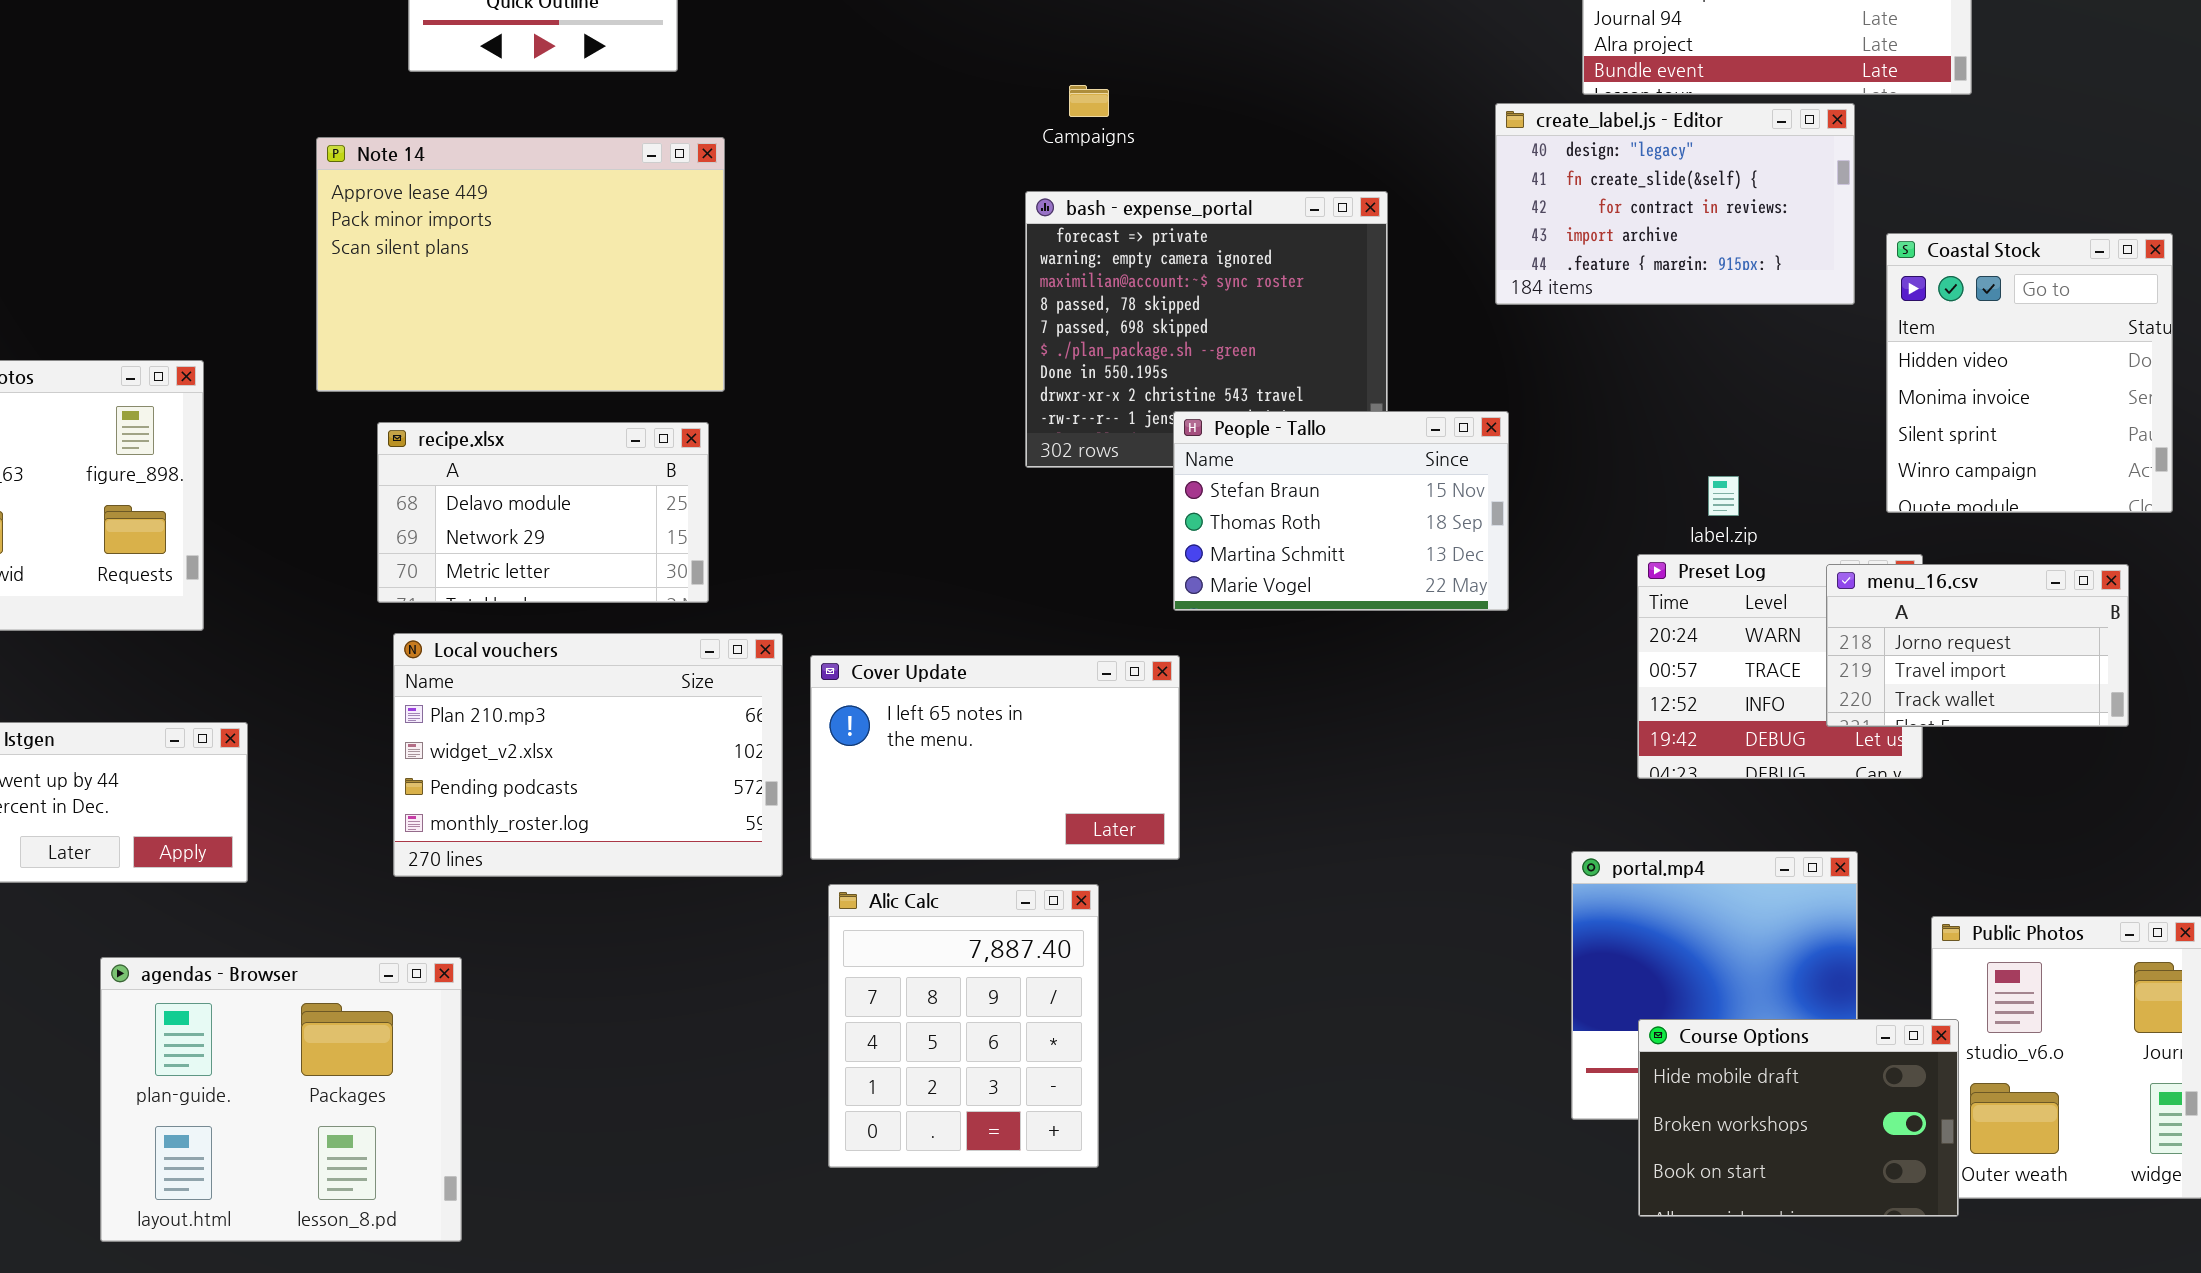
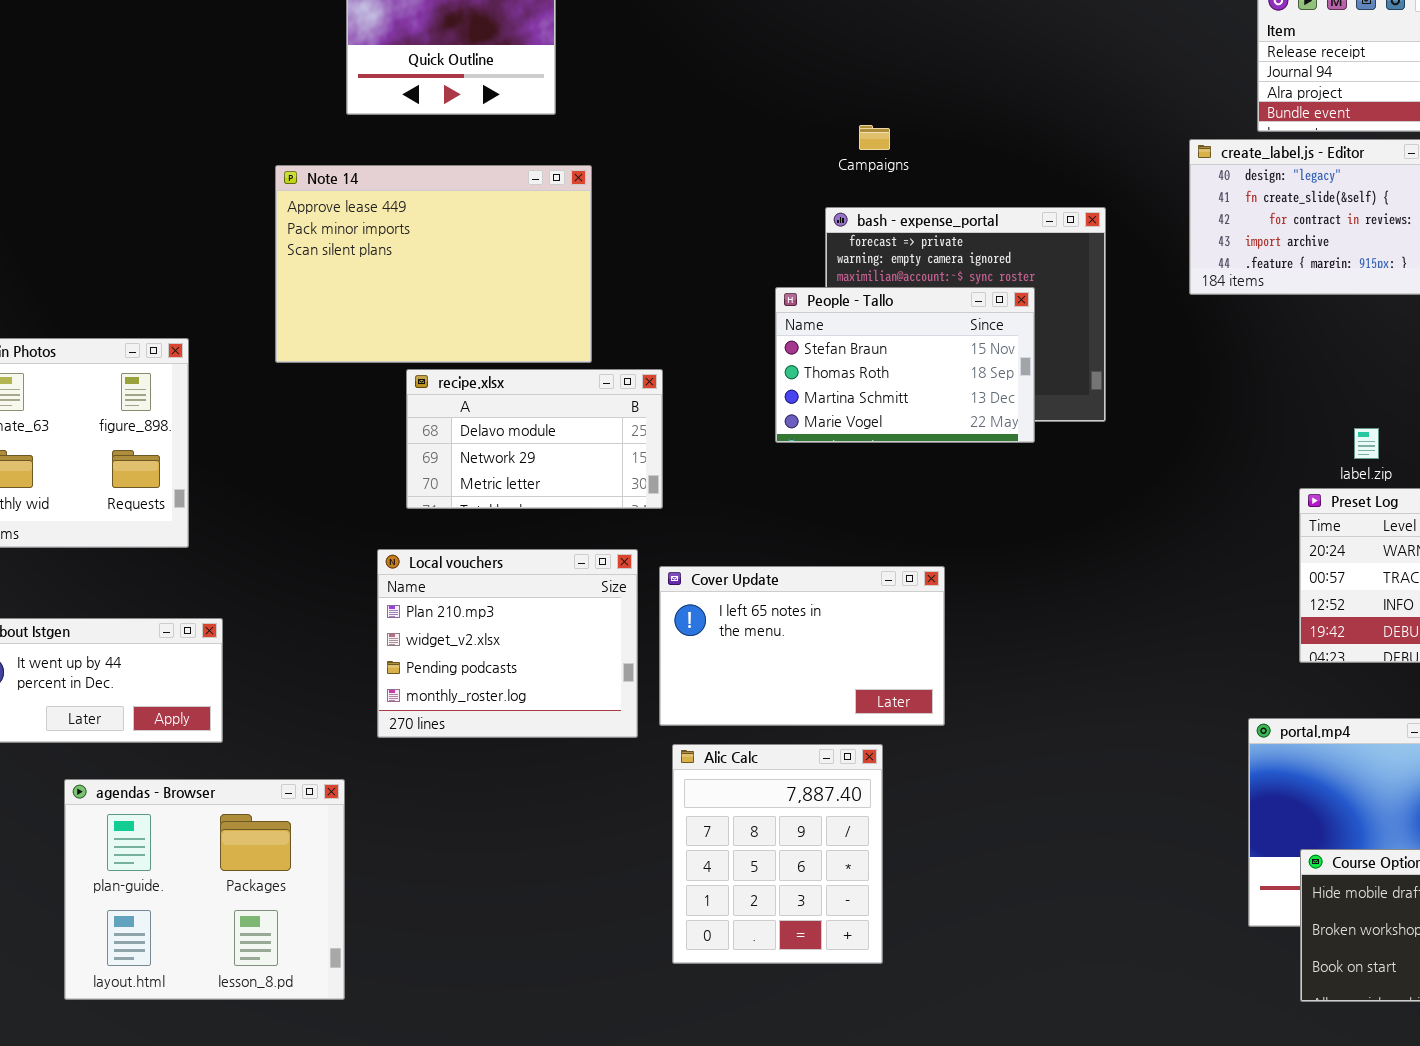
People - Tallo: [1173,411,1509,611] -> [775,287,1035,443], moved
recipe.xlsx: [377,422,709,603] -> [406,369,663,509], moved
Local vouchers: [393,633,783,877] -> [377,549,638,738], resized
agendas - Browser: [100,957,462,1242] -> [64,779,345,1000], moved

